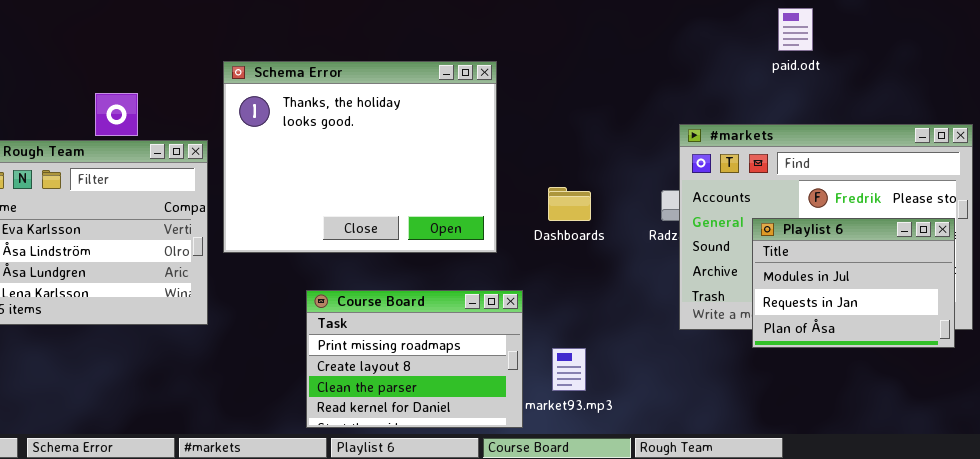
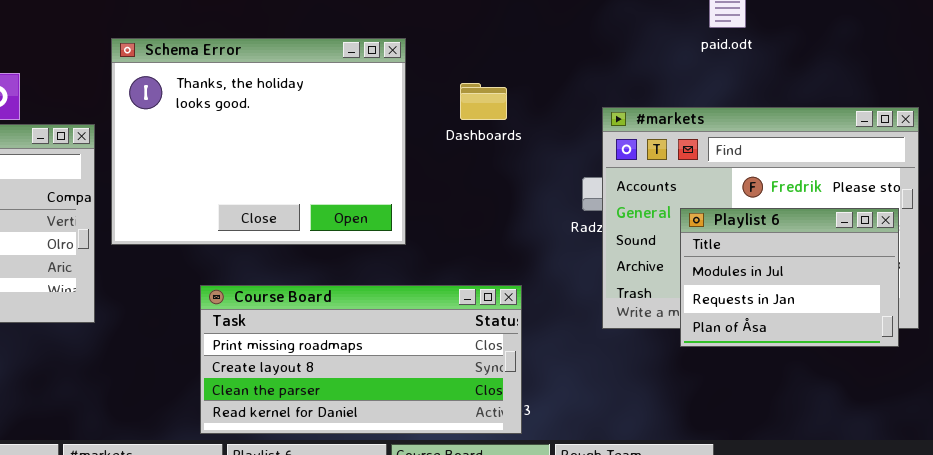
Dashboards: [548,187,591,221] -> [460,83,507,120], moved
Course Board: [306,290,523,428] -> [200,285,522,434], resized

